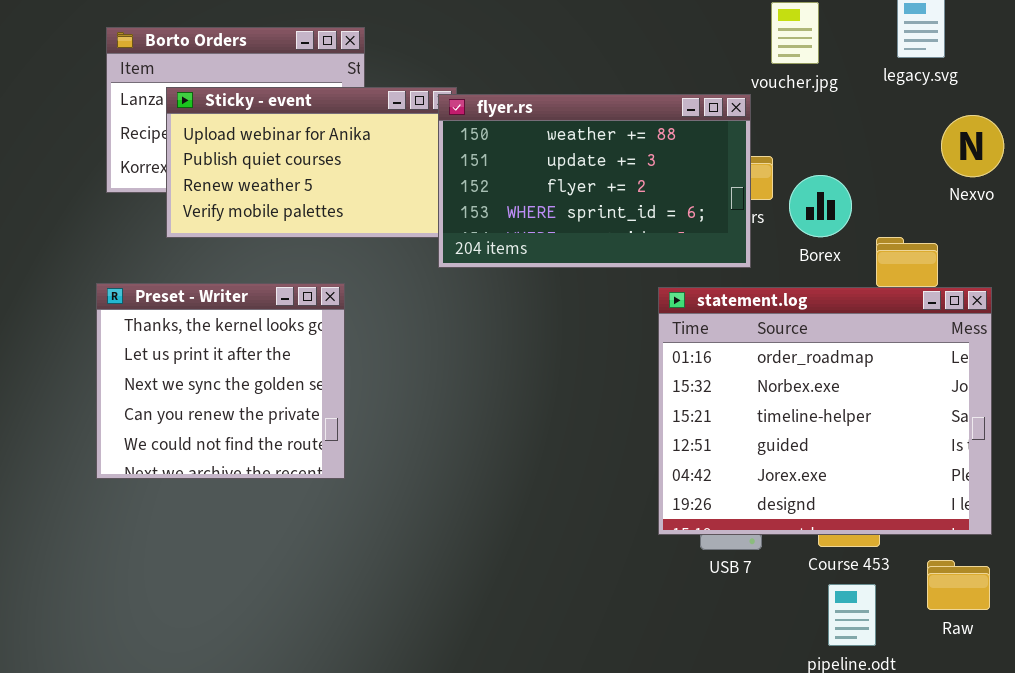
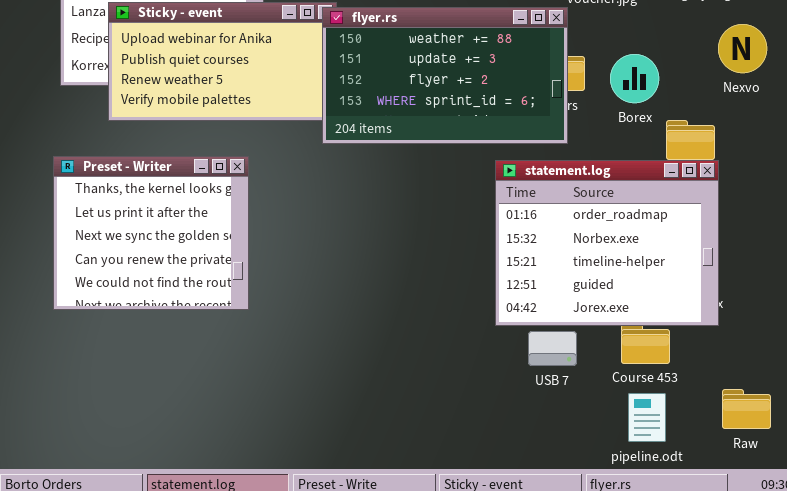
Borex: [789,175,852,237] -> [610,54,659,103], moved
statement.log: [658,287,992,535] -> [495,160,719,326], resized
Raw: [927,560,990,610] -> [722,389,771,429], moved

